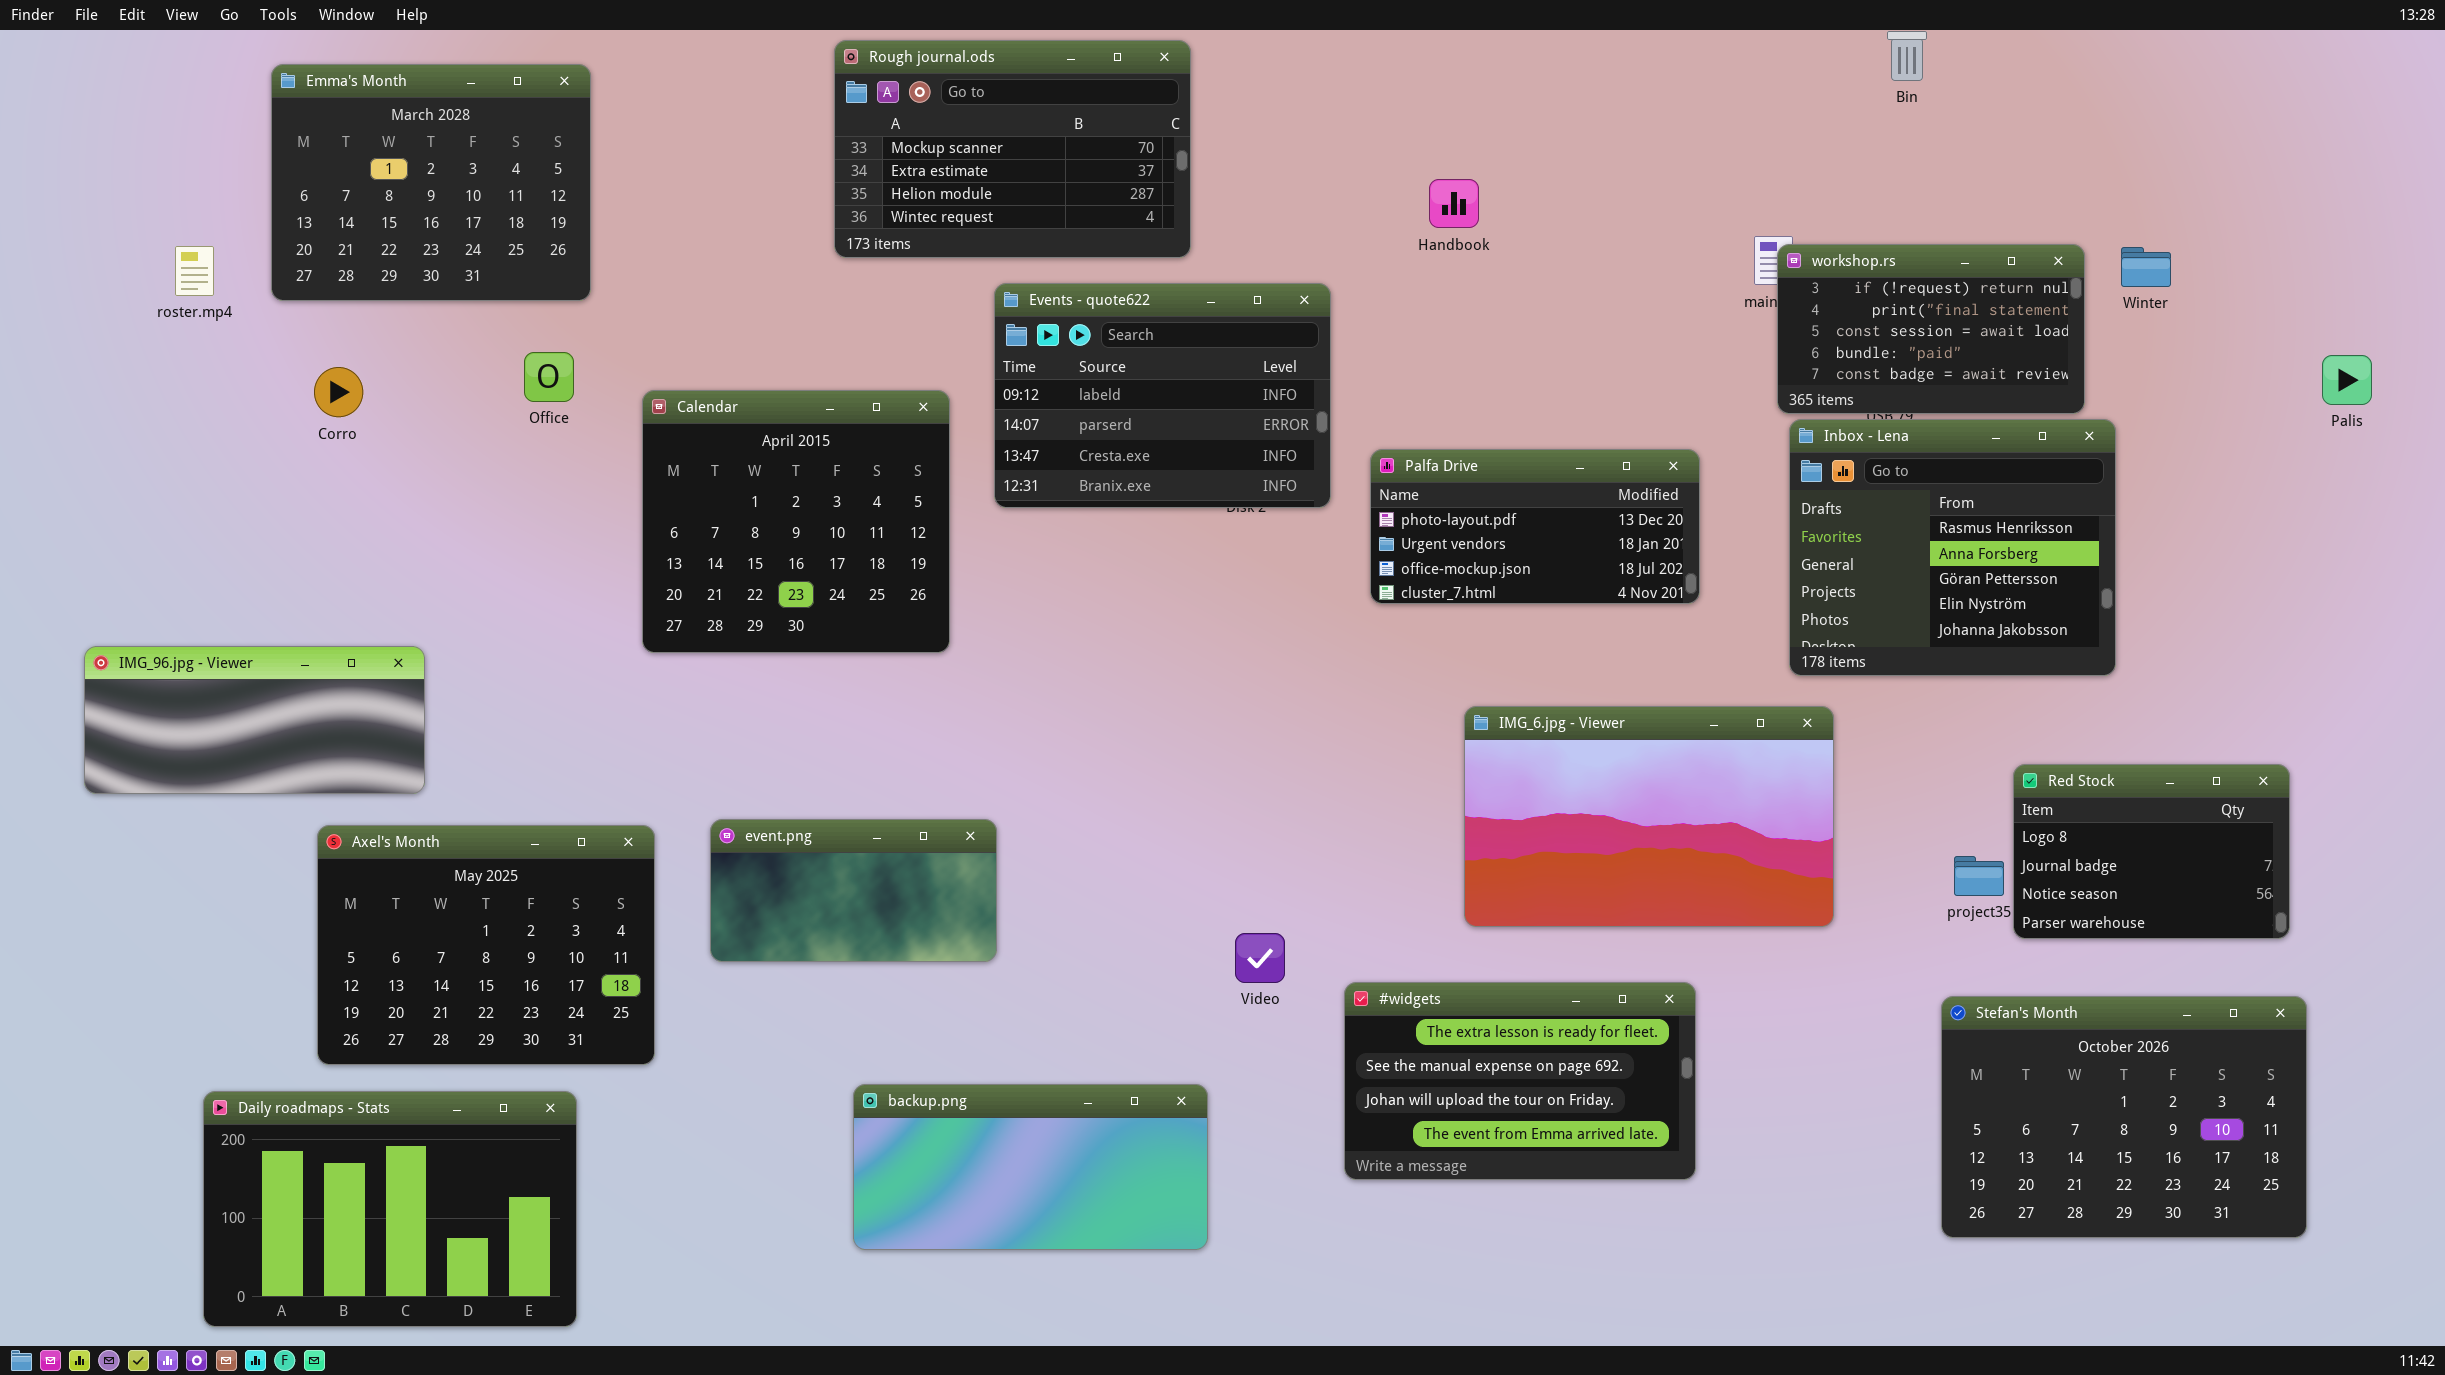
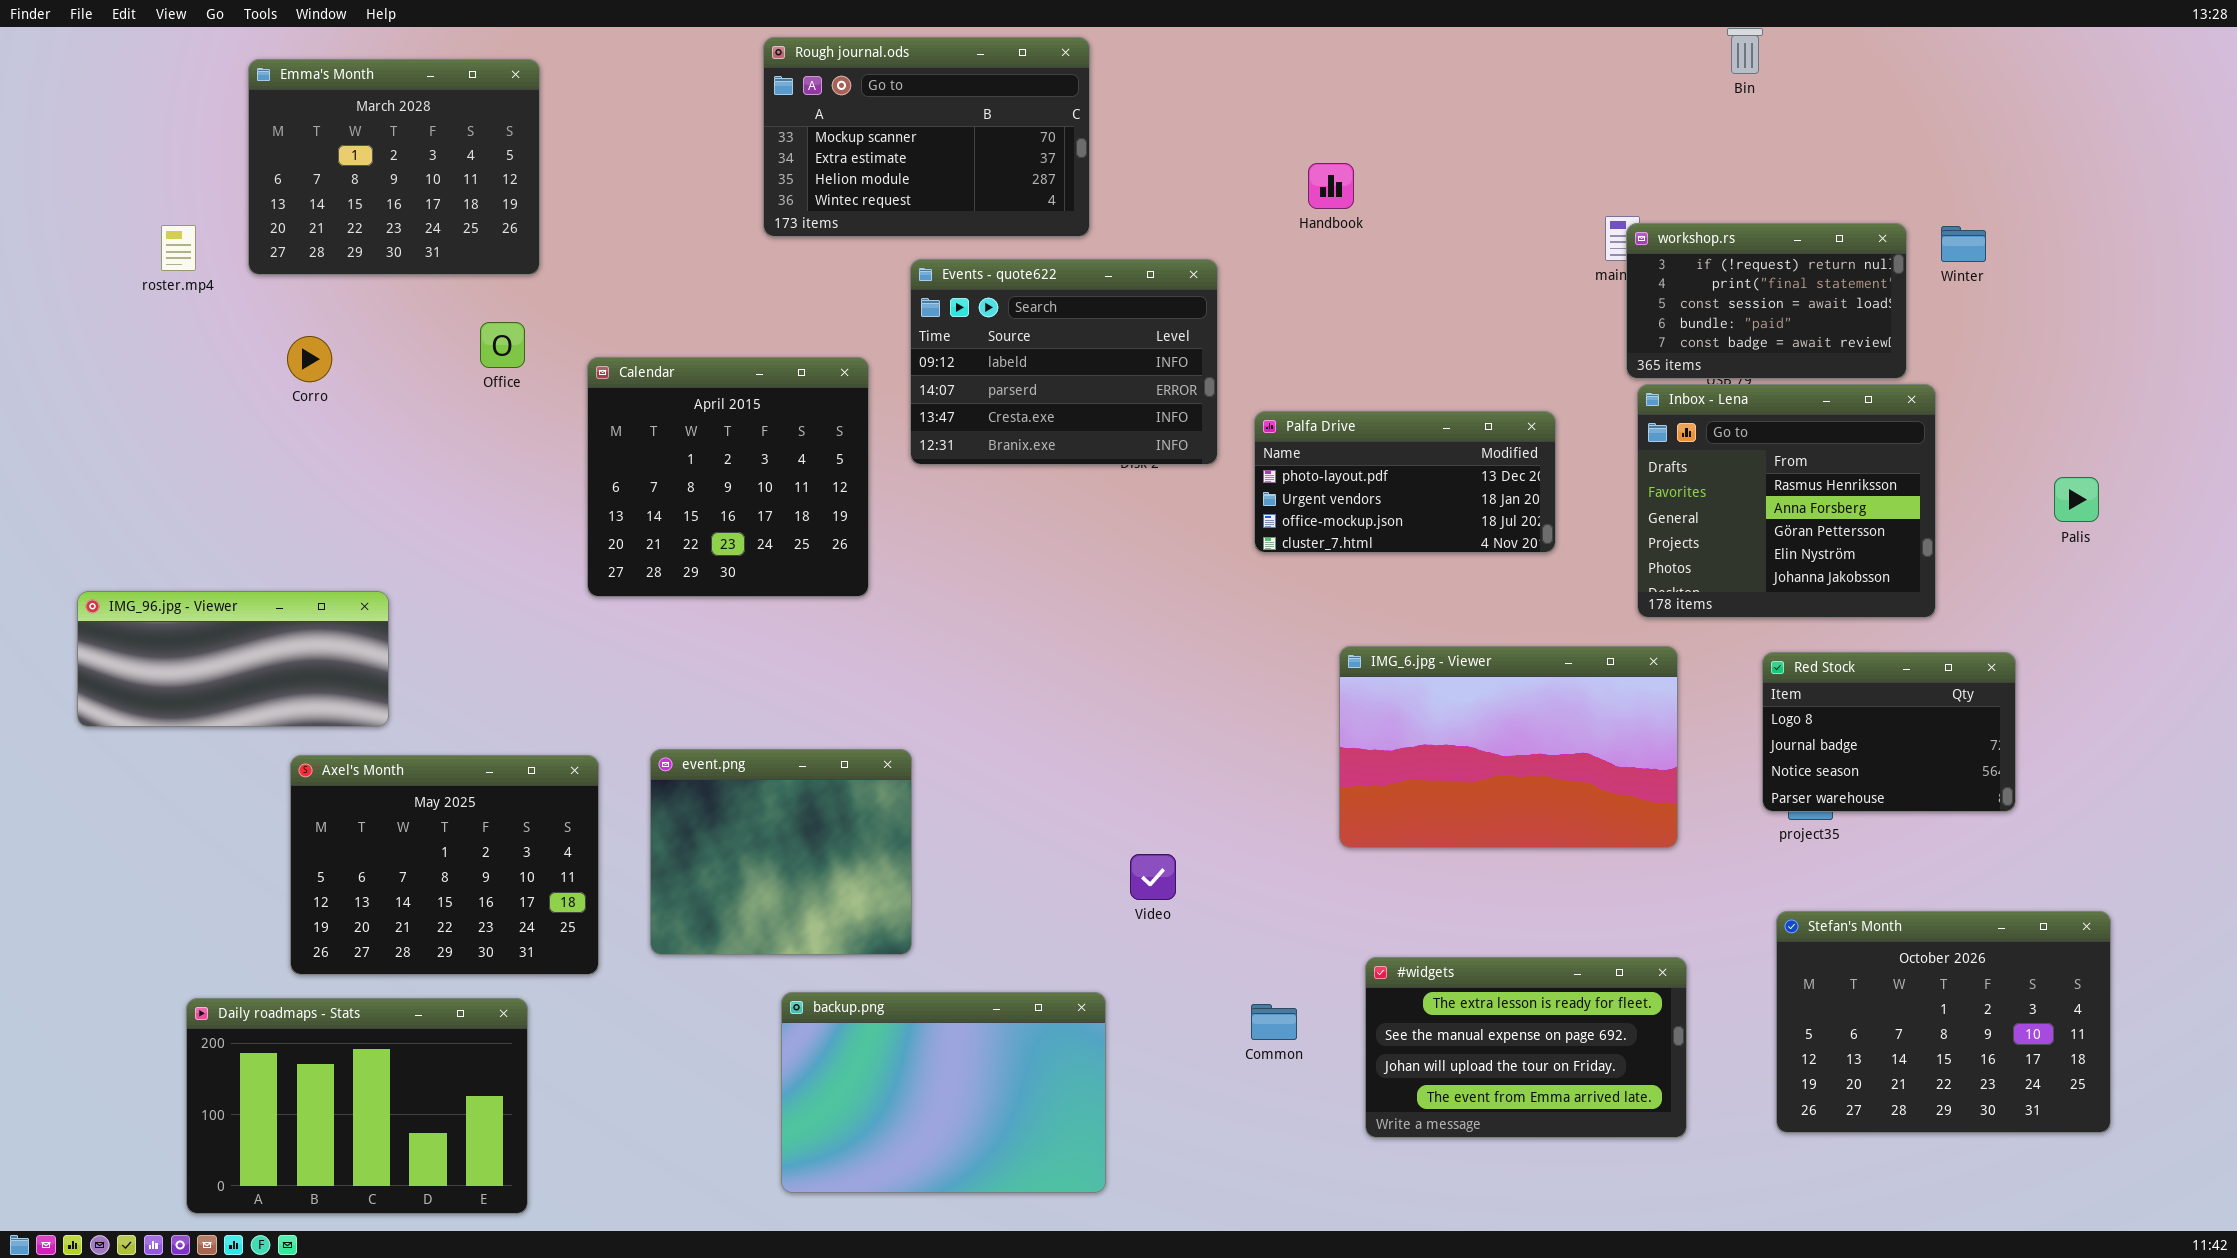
Palis: [2322,355,2372,405] -> [2054,477,2099,522], moved
Red Stock: [2013,764,2290,939] -> [1762,652,2016,812], moved
event.png: [710,819,997,962] -> [650,749,912,955], resized
#widgets: [1344,982,1696,1180] -> [1365,957,1687,1138], moved
backup.png: [853,1084,1208,1250] -> [781,992,1106,1193], resized

